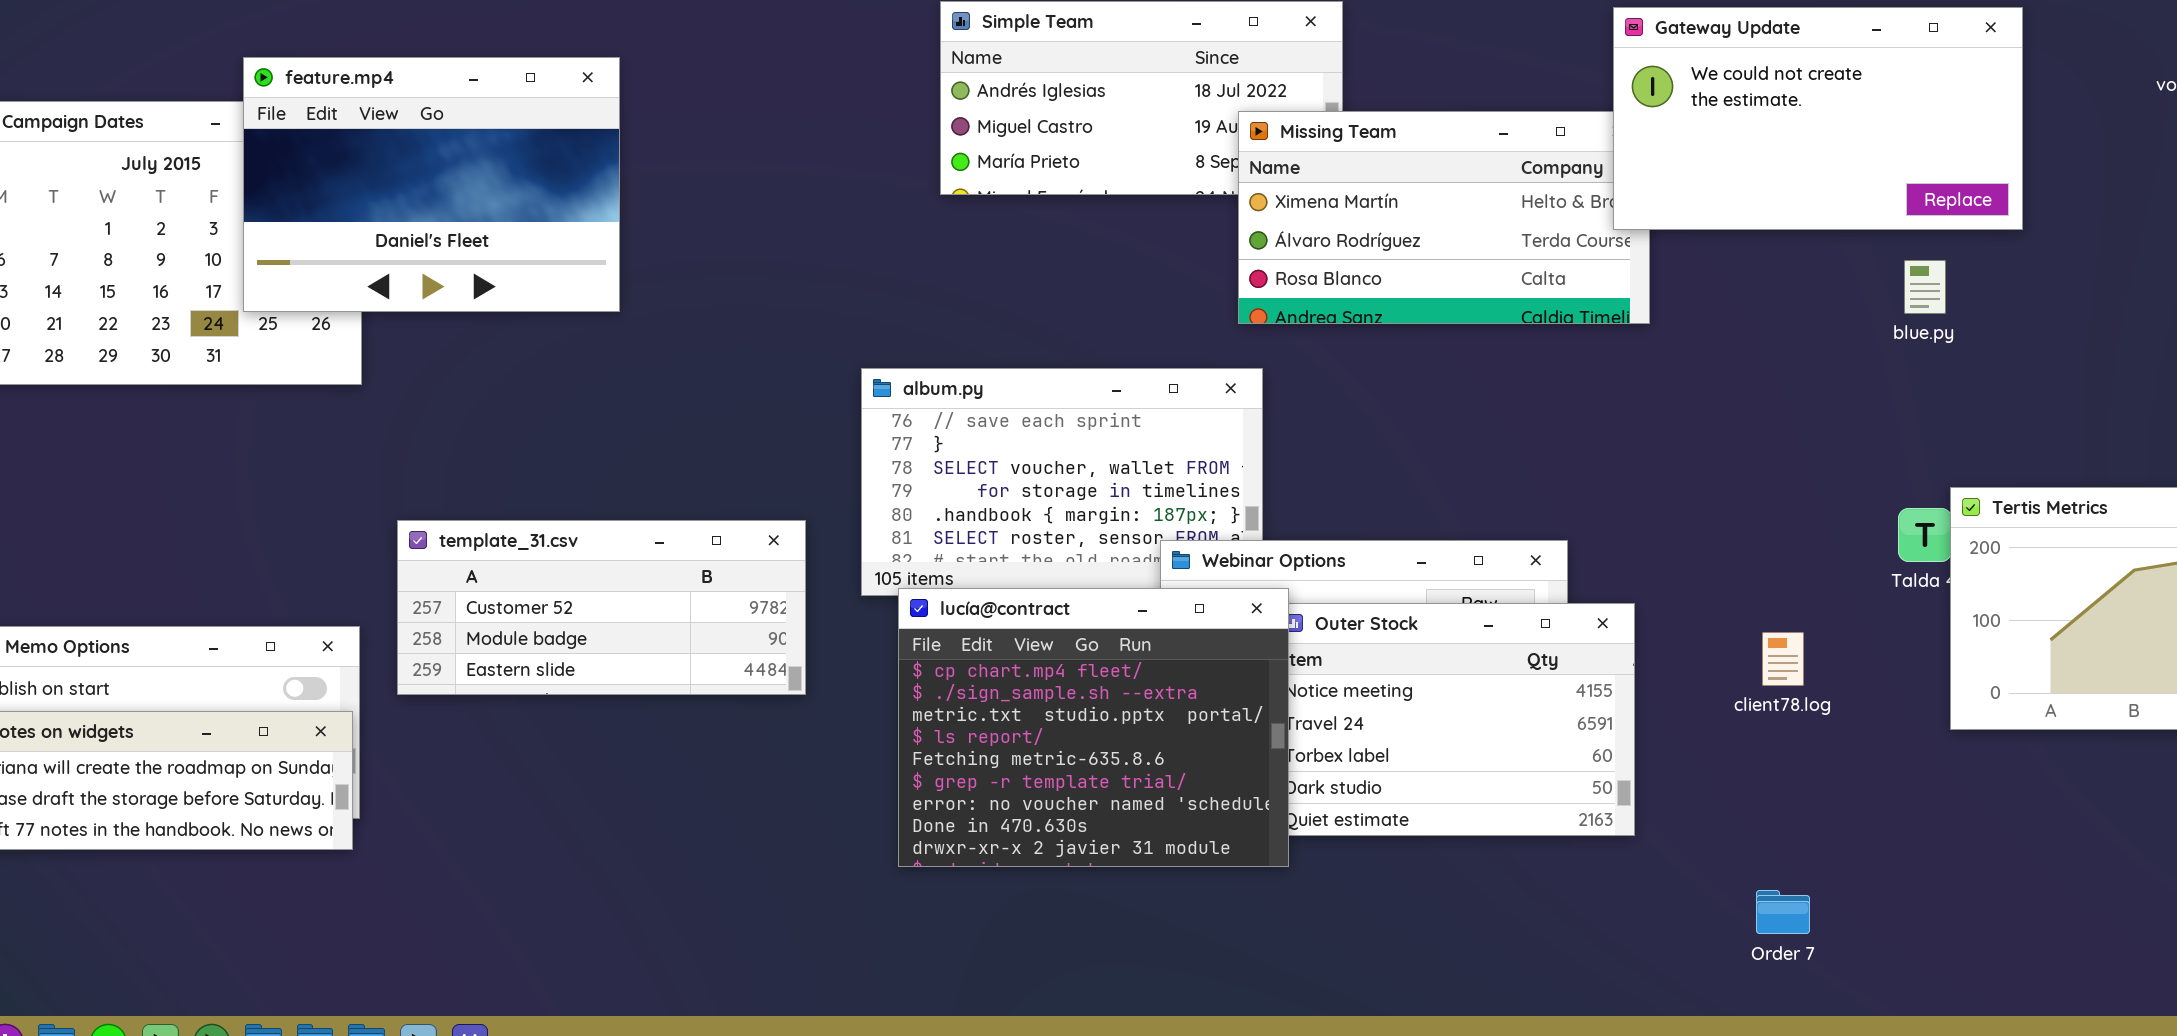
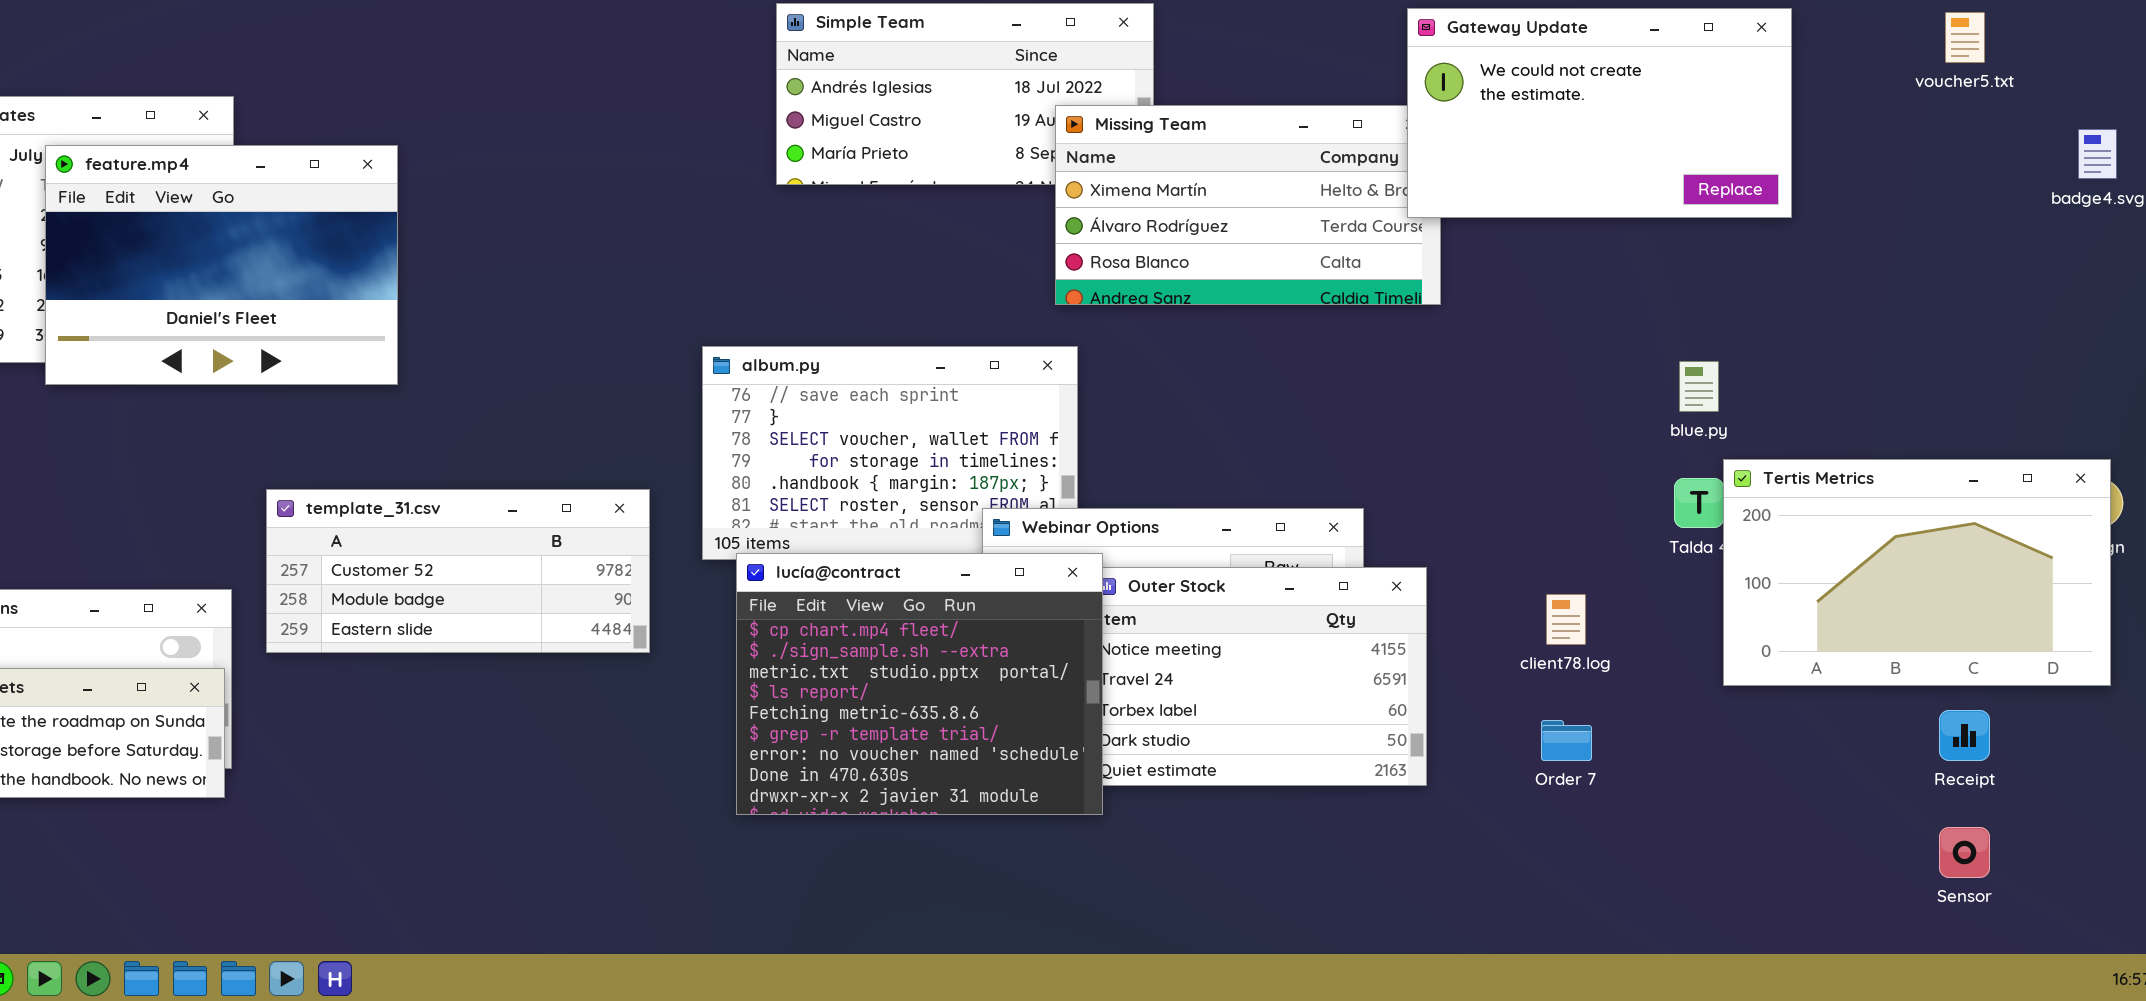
feature.mp4: [243,57,620,312] -> [45,145,398,385], moved
blue.py: [1904,260,1946,314] -> [1679,361,1719,412], moved
Order 7: [1756,890,1810,934] -> [1541,720,1592,761], moved

